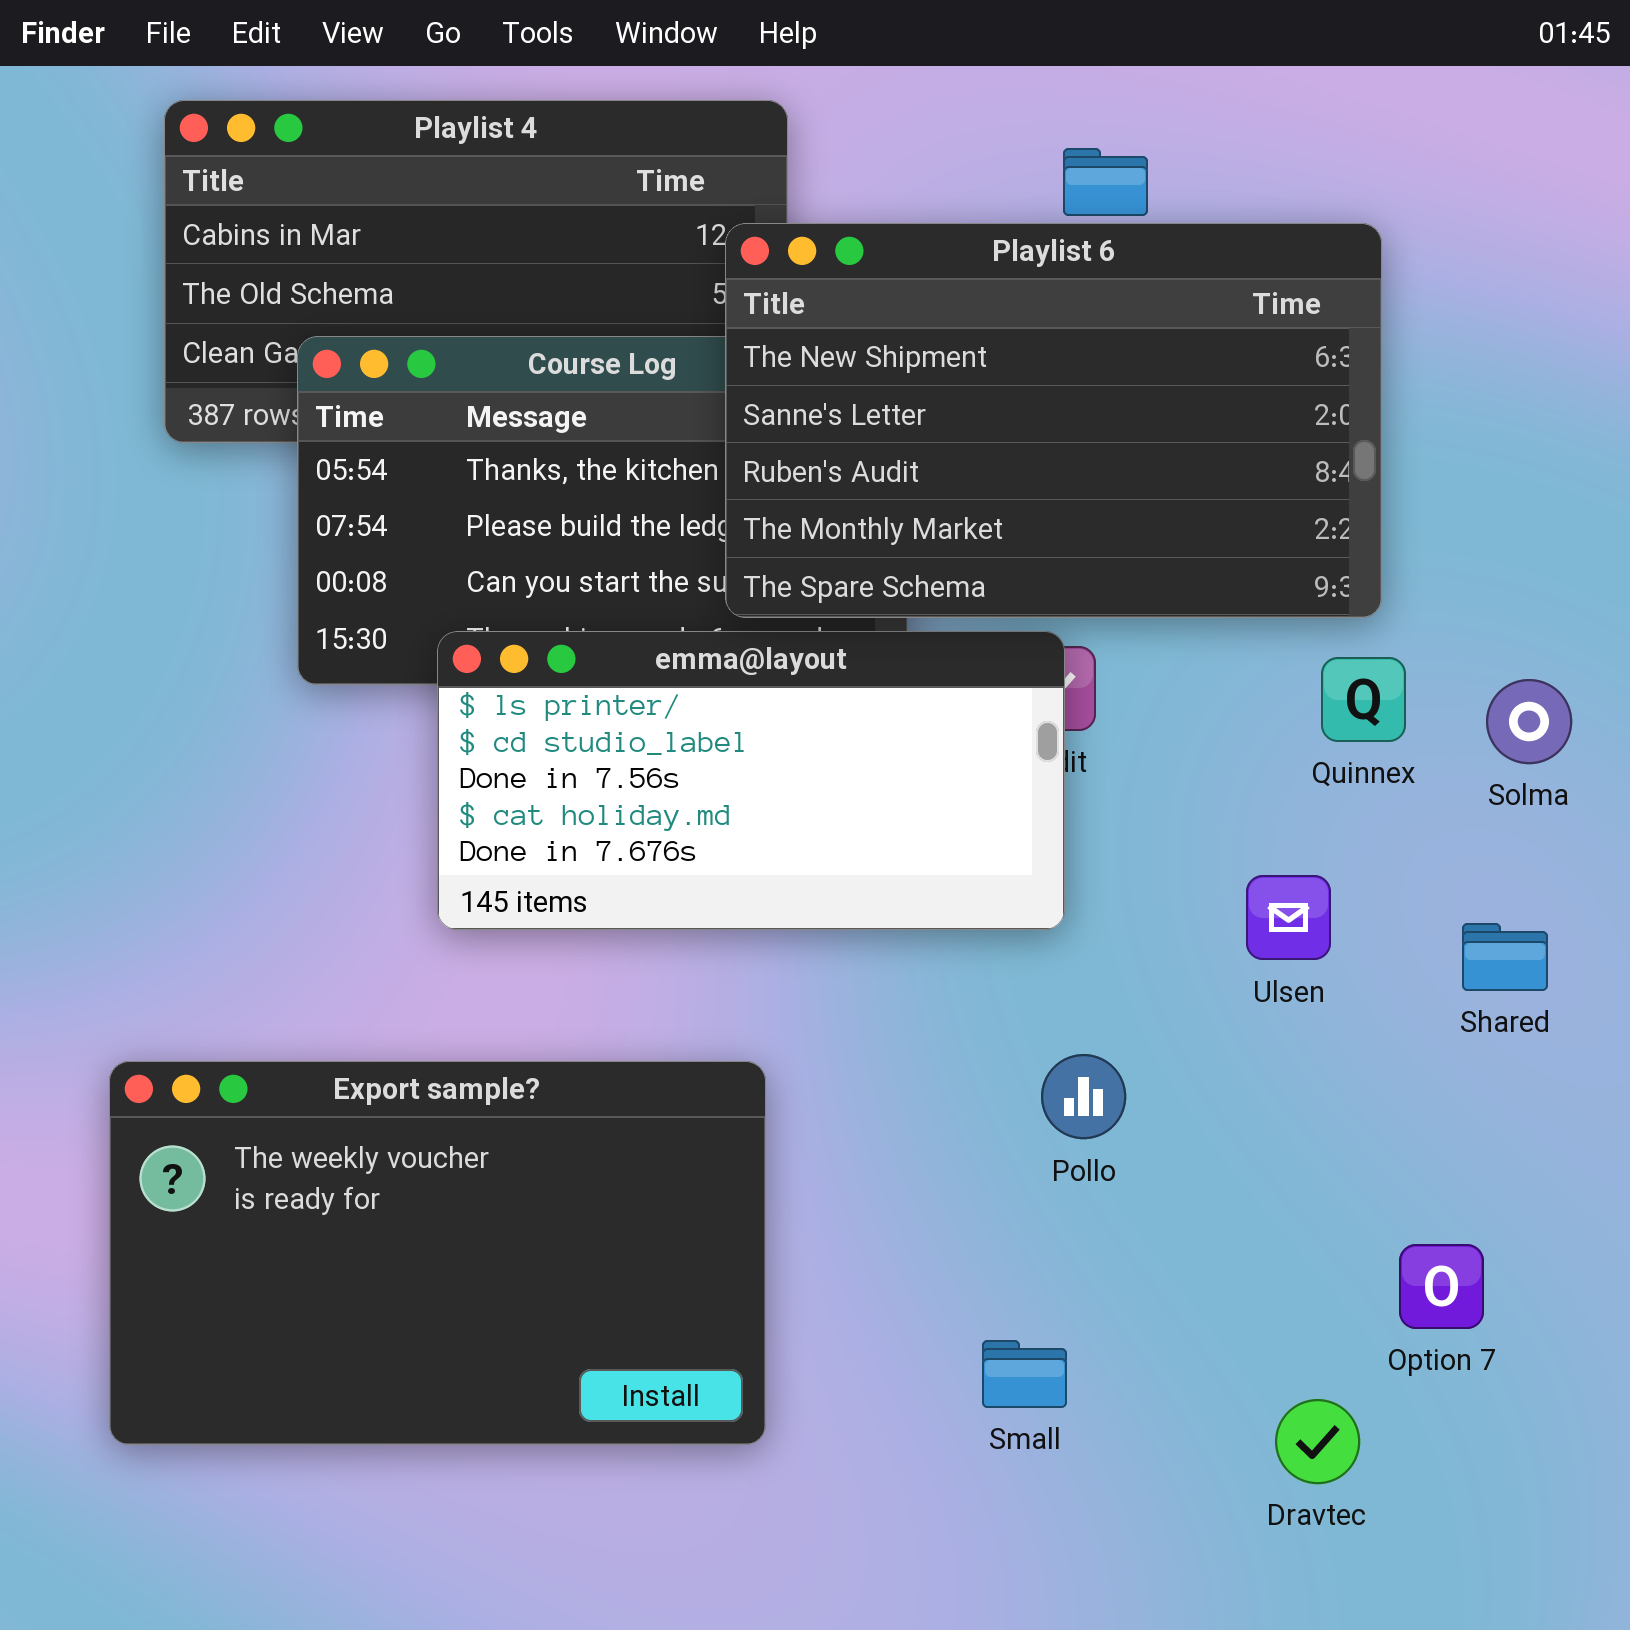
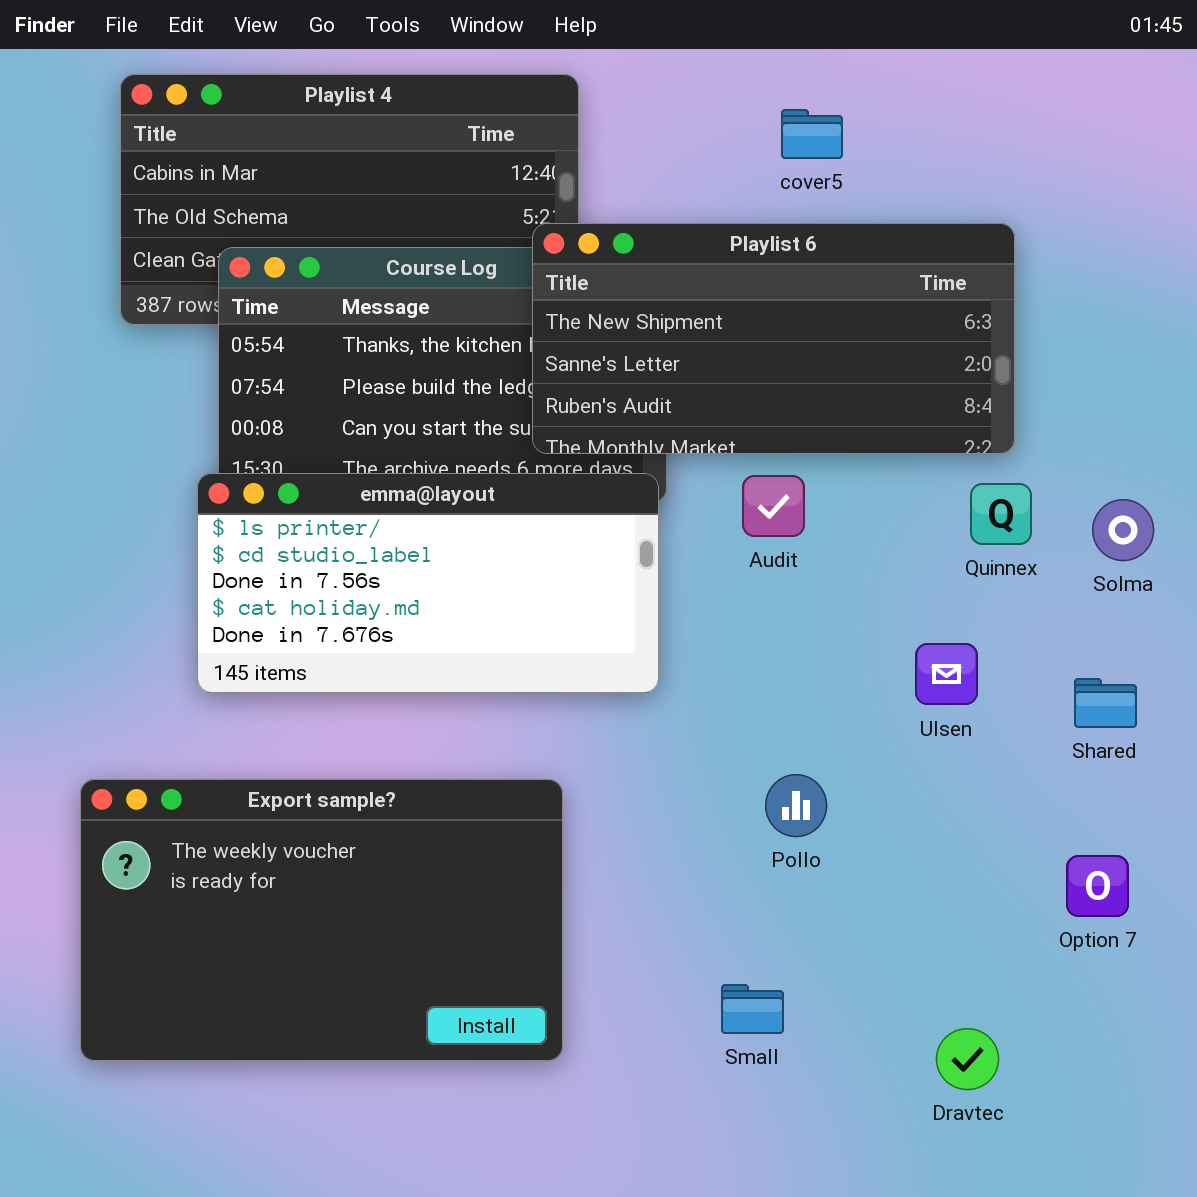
Playlist 6: [725,223,1382,618] -> [532,223,1015,454], resized
emma@layout: [437,631,1065,930] -> [197,473,659,693], moved
Option 7: [1399,1244,1484,1329] -> [1066,855,1129,917], moved

